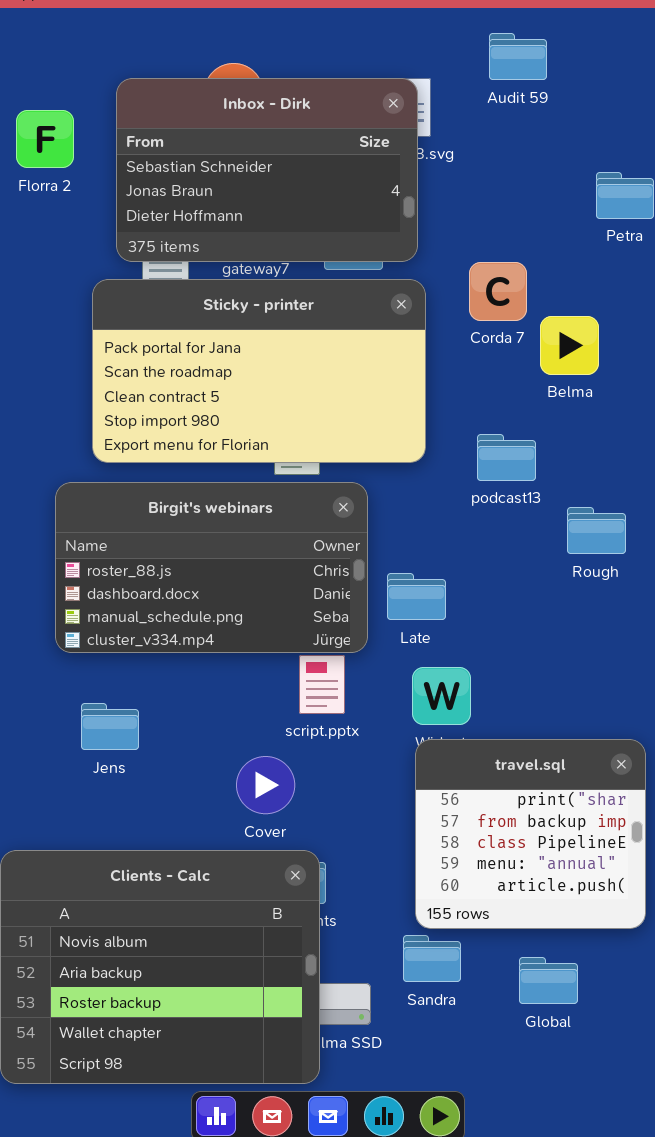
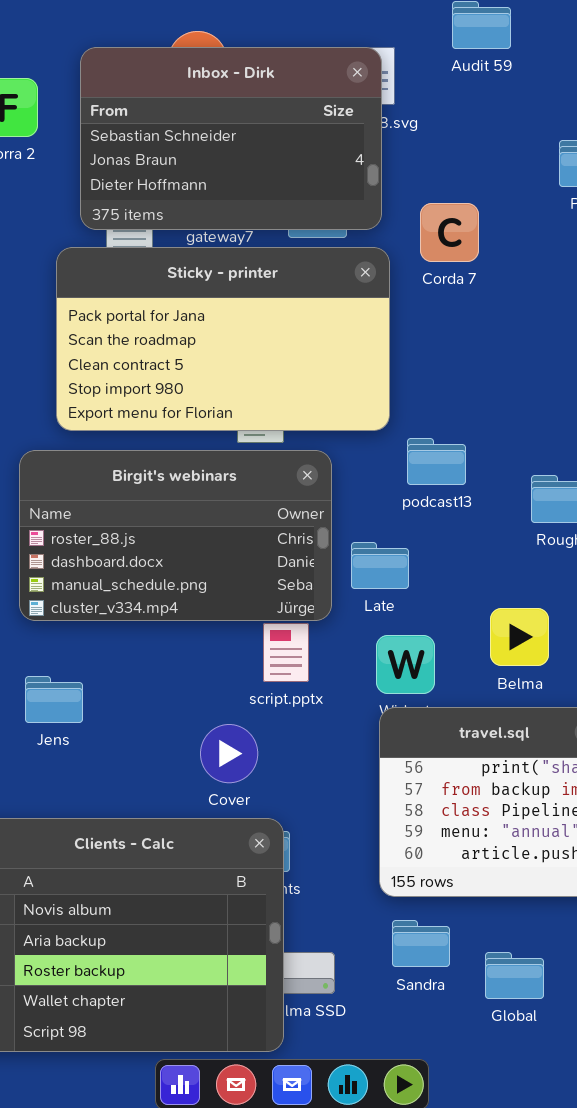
Corda 7: [469,262,527,321] -> [420,203,479,262], moved
Belma: [540,316,599,375] -> [490,608,549,666], moved
podcast13: [477,434,536,481] -> [407,438,466,485], moved
Jens: [81,703,139,750] -> [25,676,83,723], moved
Sandra: [403,935,461,982] -> [392,920,450,967], moved
Global: [519,957,578,1004] -> [485,952,544,999], moved

